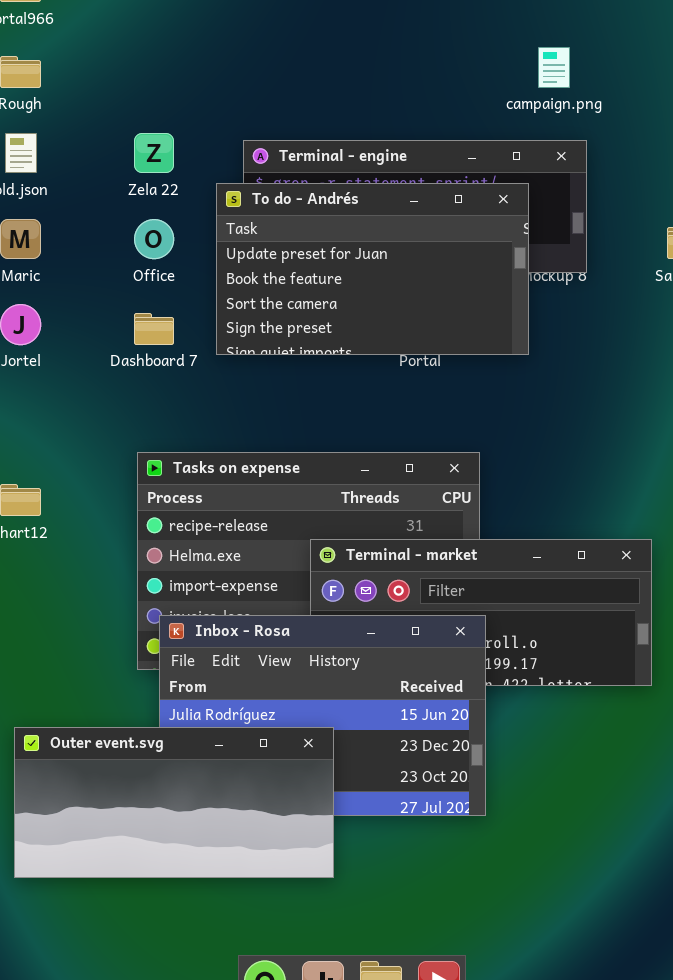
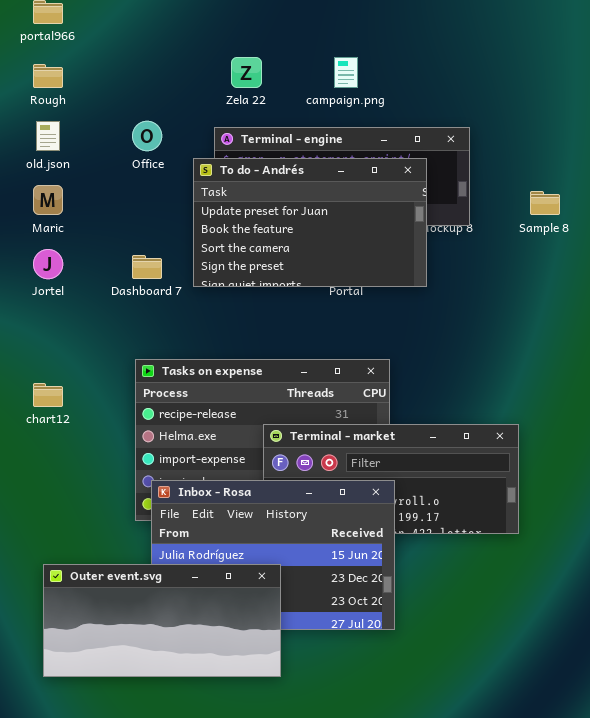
campaign.png: [538,47,570,88] -> [334,57,358,88], moved
Zela 22: [134,133,174,173] -> [231,57,262,88], moved
Office: [134,219,174,259] -> [132,121,162,151], moved

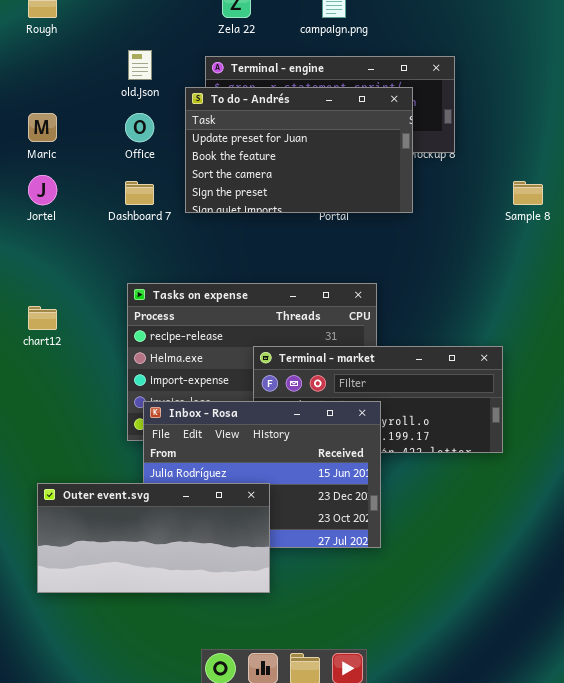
old.json: [36,121,60,151] -> [128,50,152,80], moved
Office: [132,121,162,151] -> [125,113,154,142], moved
Sample 8: [530,191,560,215] -> [513,181,543,205], moved

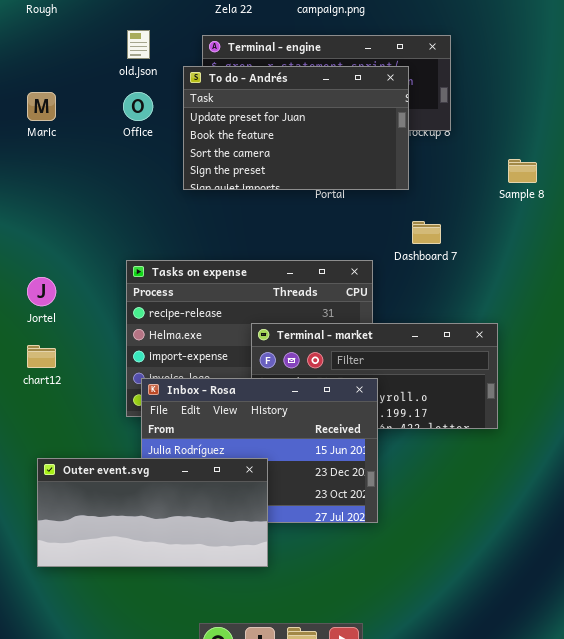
Jortel: [28,175,57,205] -> [27,277,56,306], moved
Dashboard 7: [125,181,154,205] -> [412,221,441,244], moved
chart12: [28,306,57,330] -> [27,345,56,368], moved

